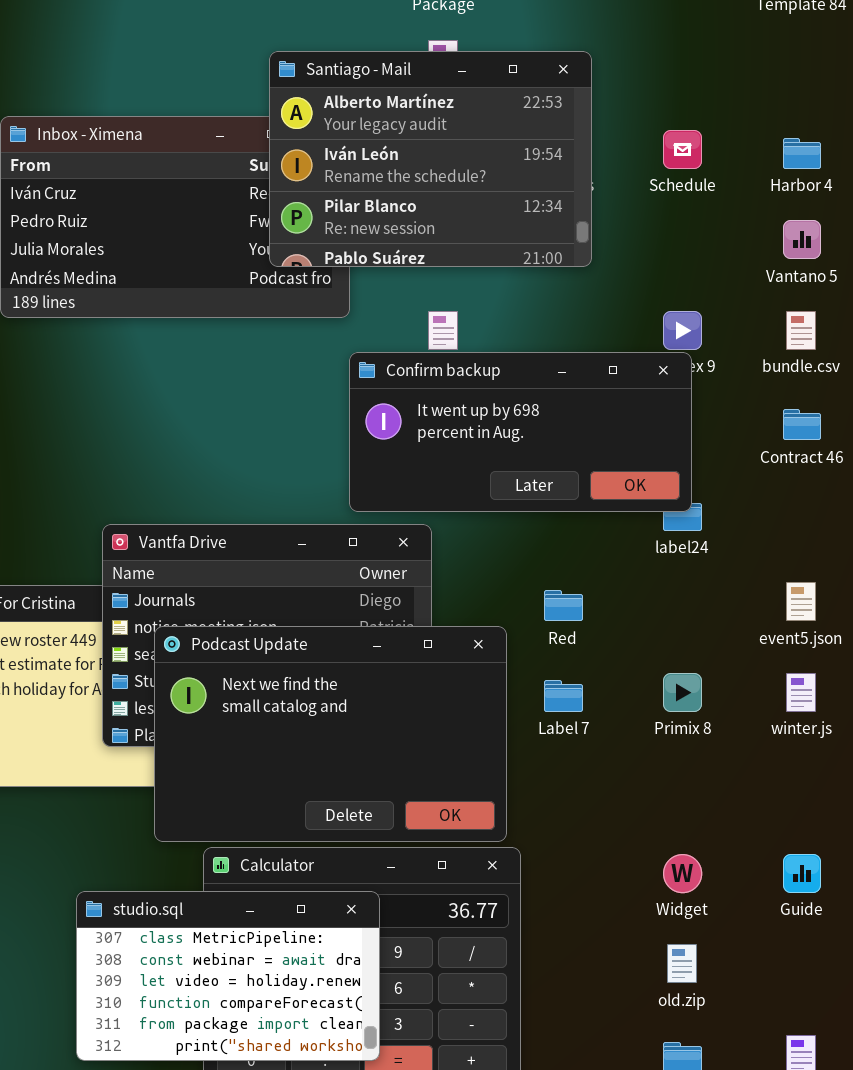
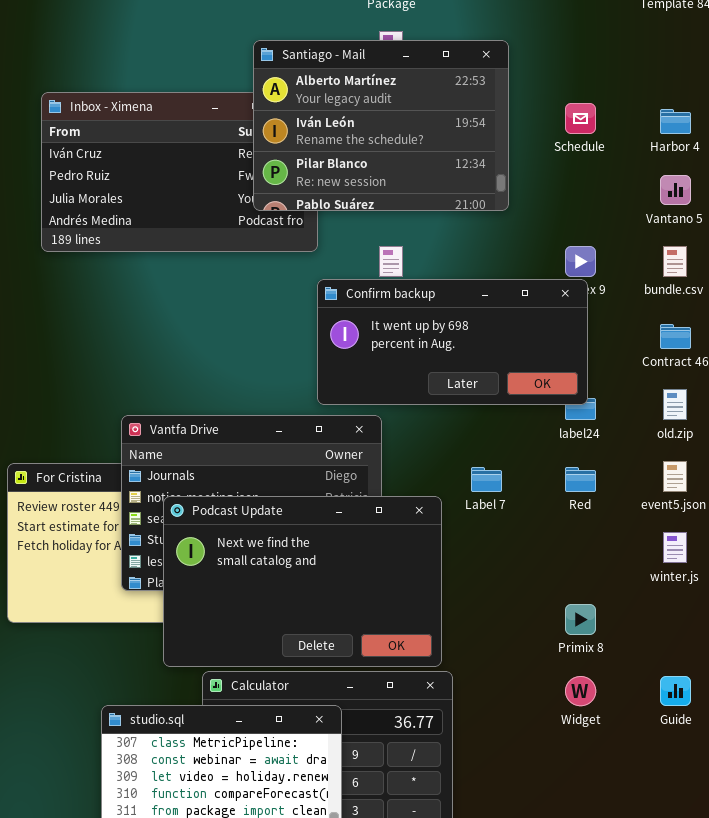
Red: [544,590,583,621] -> [565,467,596,492], moved
Primix 8: [663,673,702,712] -> [565,604,596,635], moved
Label 7: [544,680,583,712] -> [471,467,502,492], moved
old.zip: [667,944,697,983] -> [663,389,687,420], moved

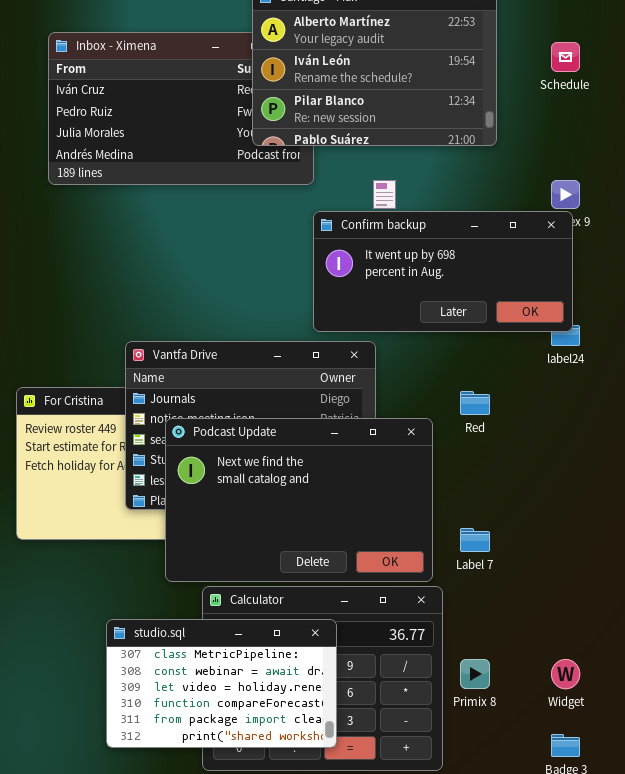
Label 7: [471,467,502,492] -> [460,528,490,552], moved
Red: [565,467,596,492] -> [460,391,490,415], moved
Primix 8: [565,604,596,635] -> [460,659,490,689], moved
Widget: [565,676,596,706] -> [551,659,580,689], moved

